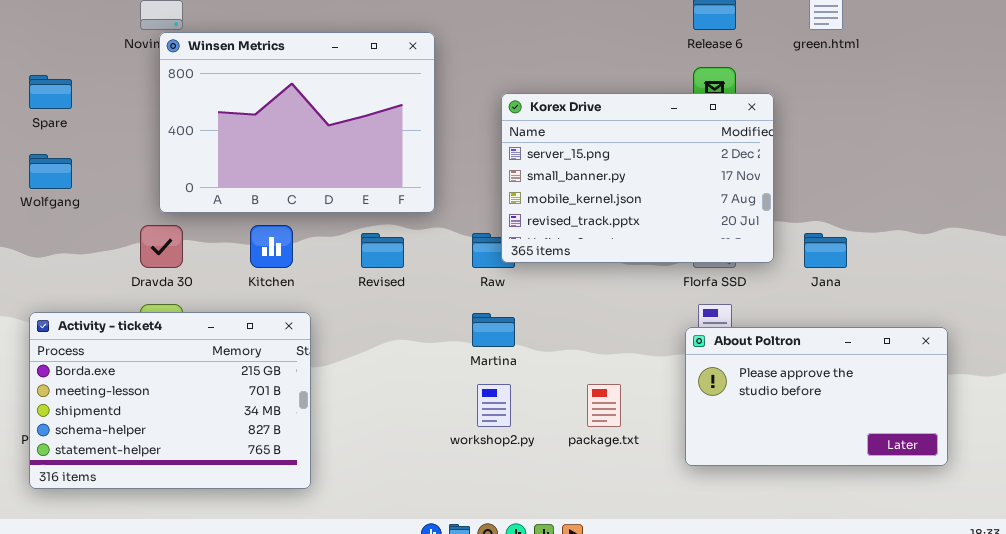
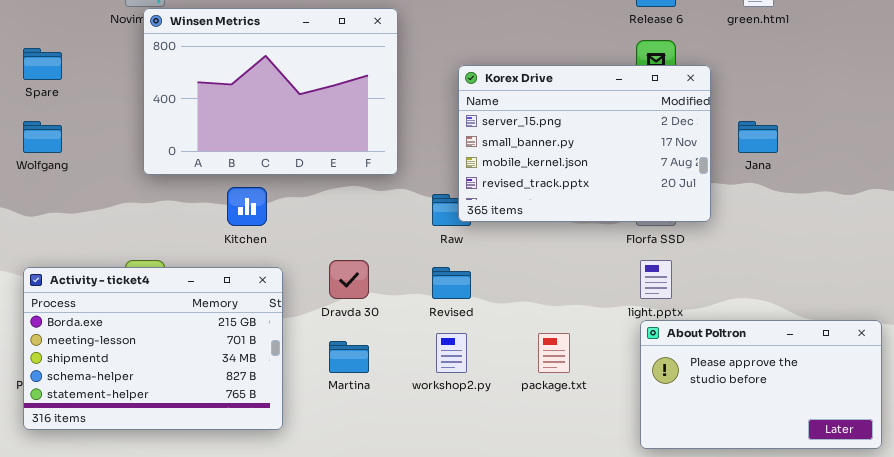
Dravda 30: [140,225,183,268] -> [329,260,369,299], moved
Revised: [361,233,404,268] -> [432,267,471,299], moved
Jana: [804,233,847,268] -> [738,121,778,153], moved
Martina: [472,313,515,347] -> [329,341,369,373], moved
About Poltron: [685,327,948,466] -> [640,320,882,449], moved

